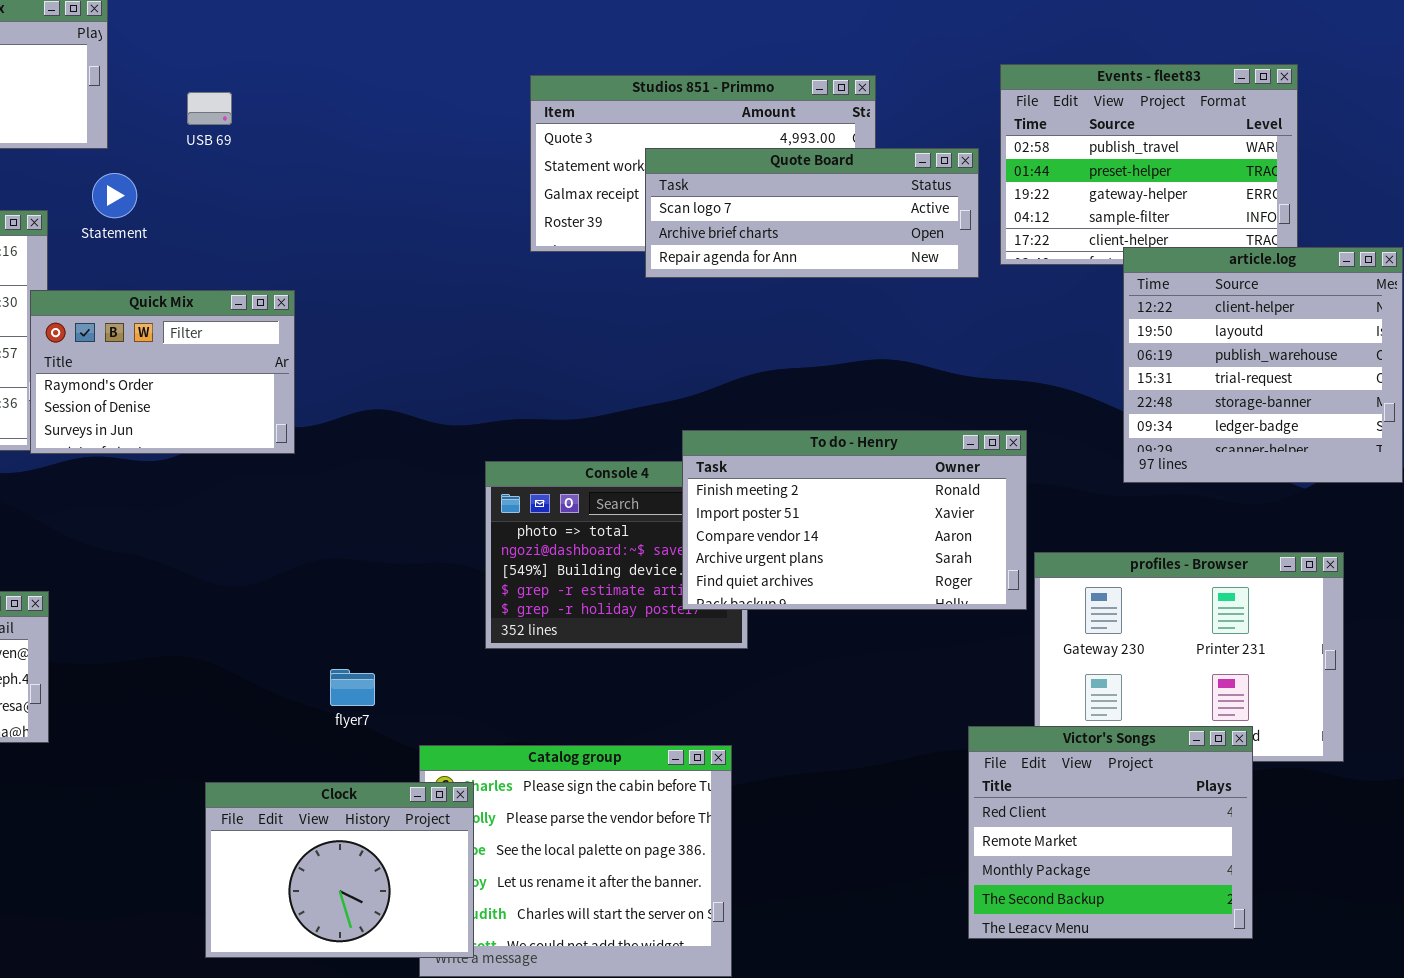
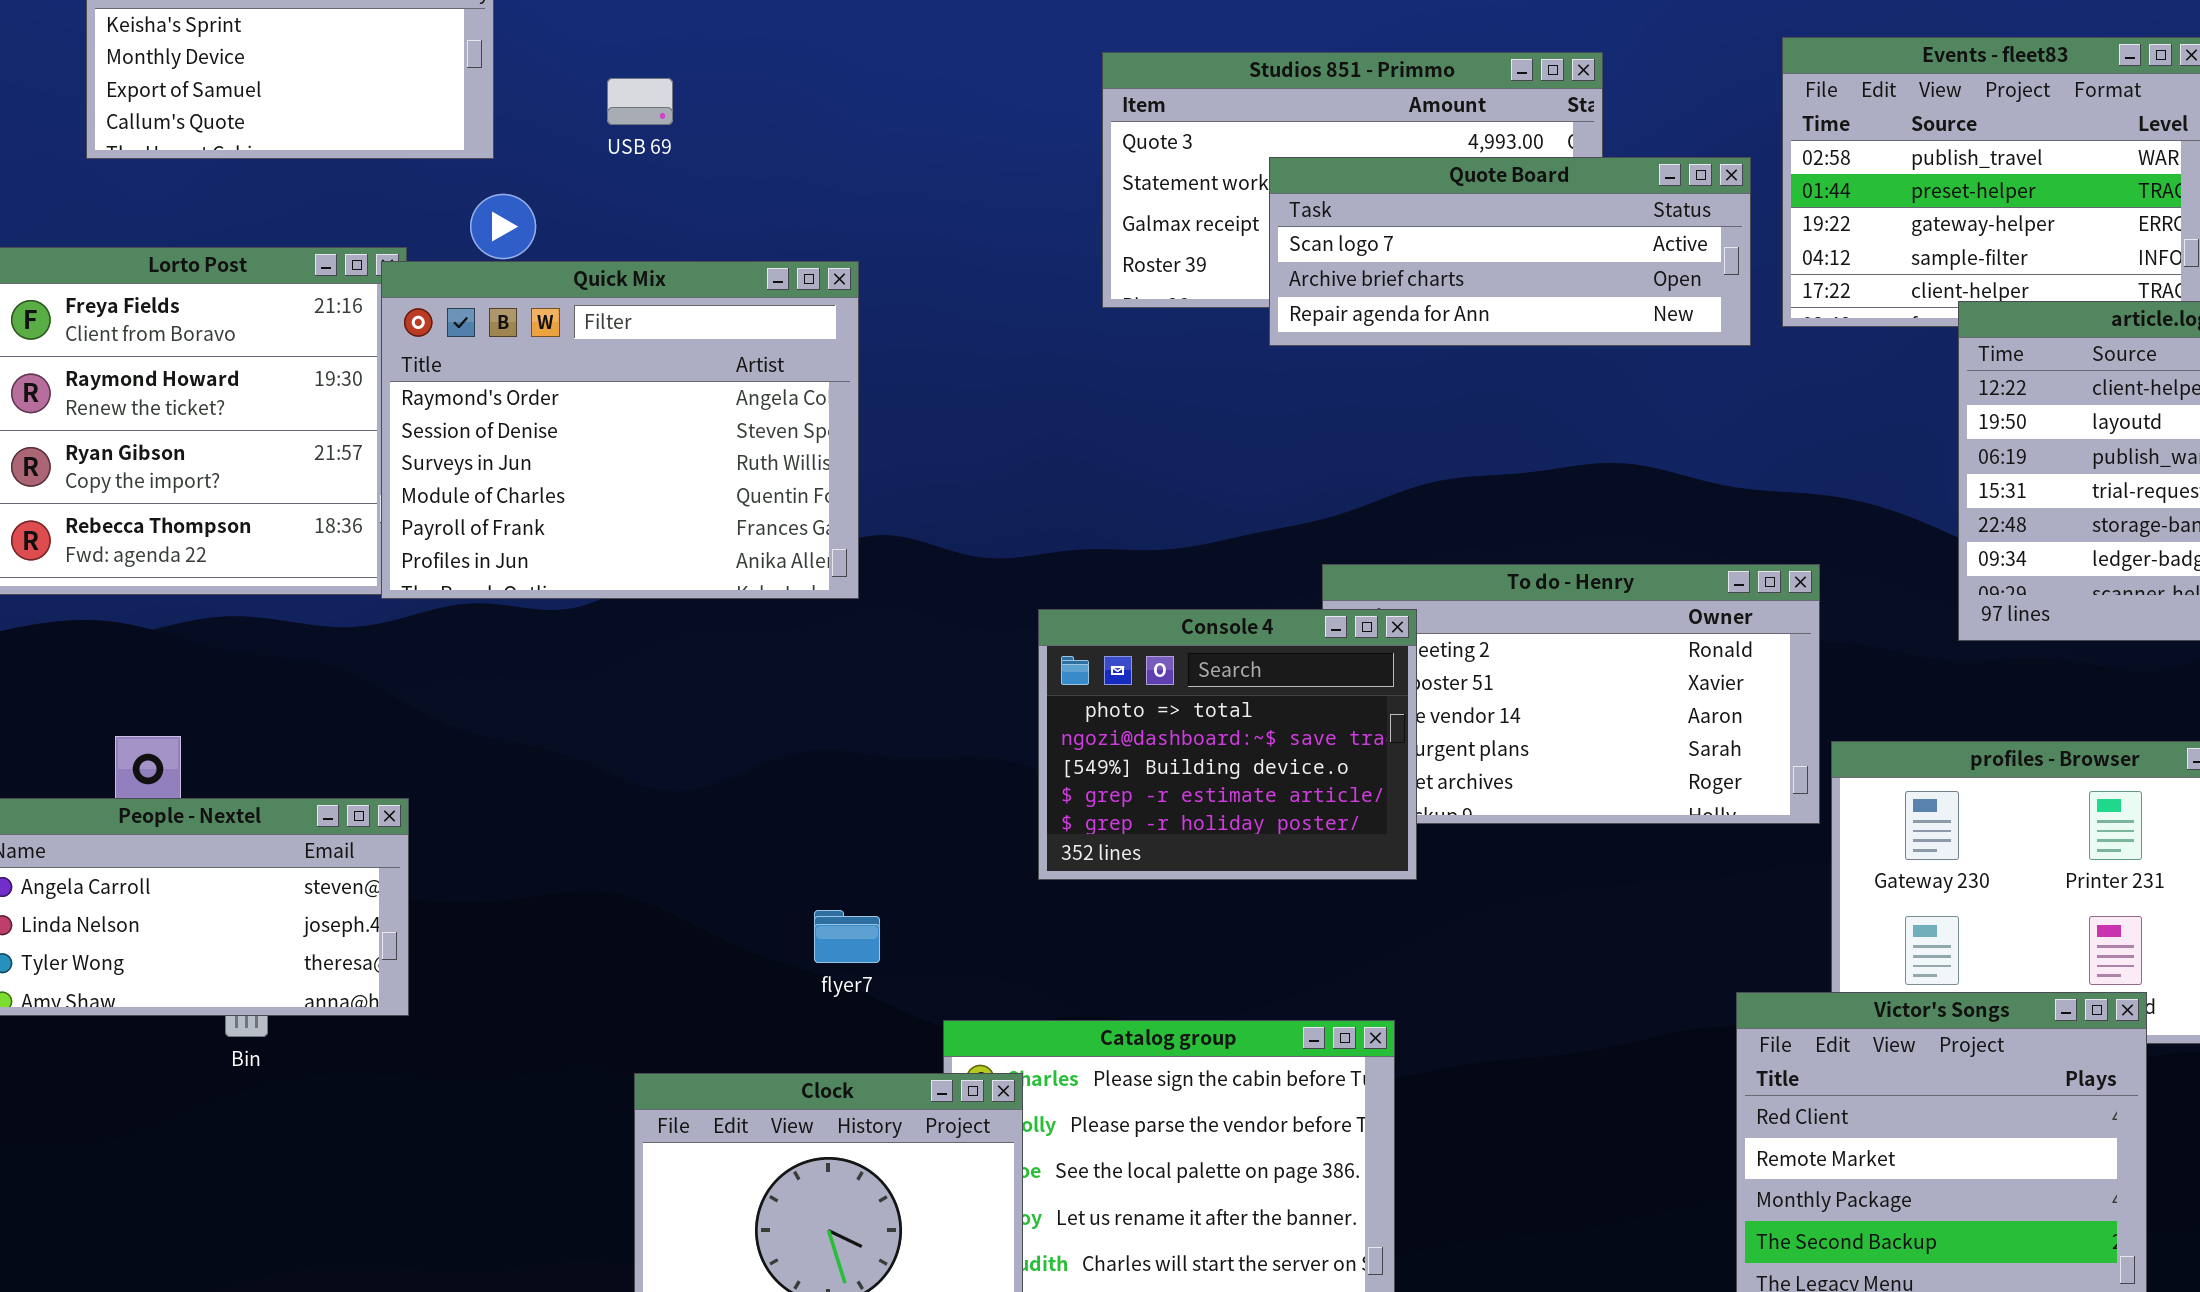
Quick Mix: [30,290,295,454] -> [381,261,859,599], resized
Console 4: [485,461,748,649] -> [1038,609,1417,880], raised

